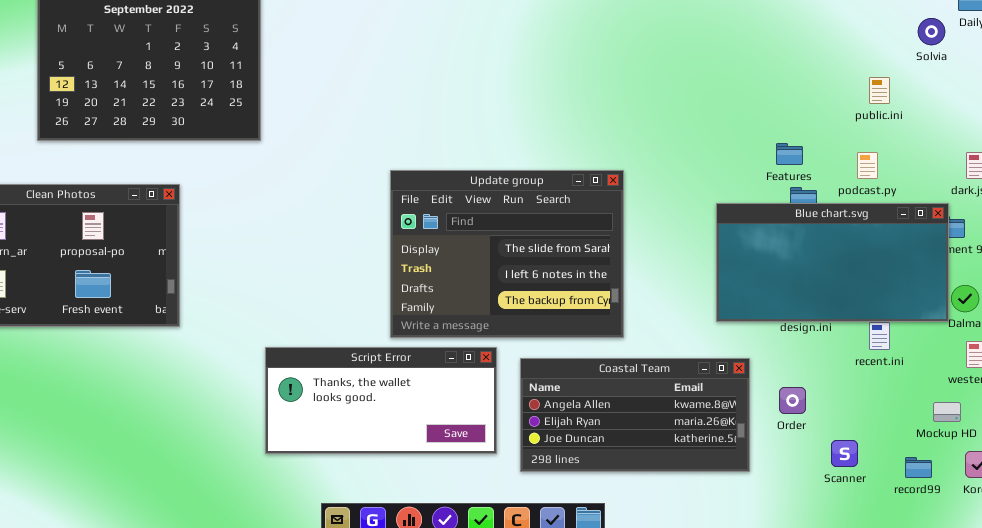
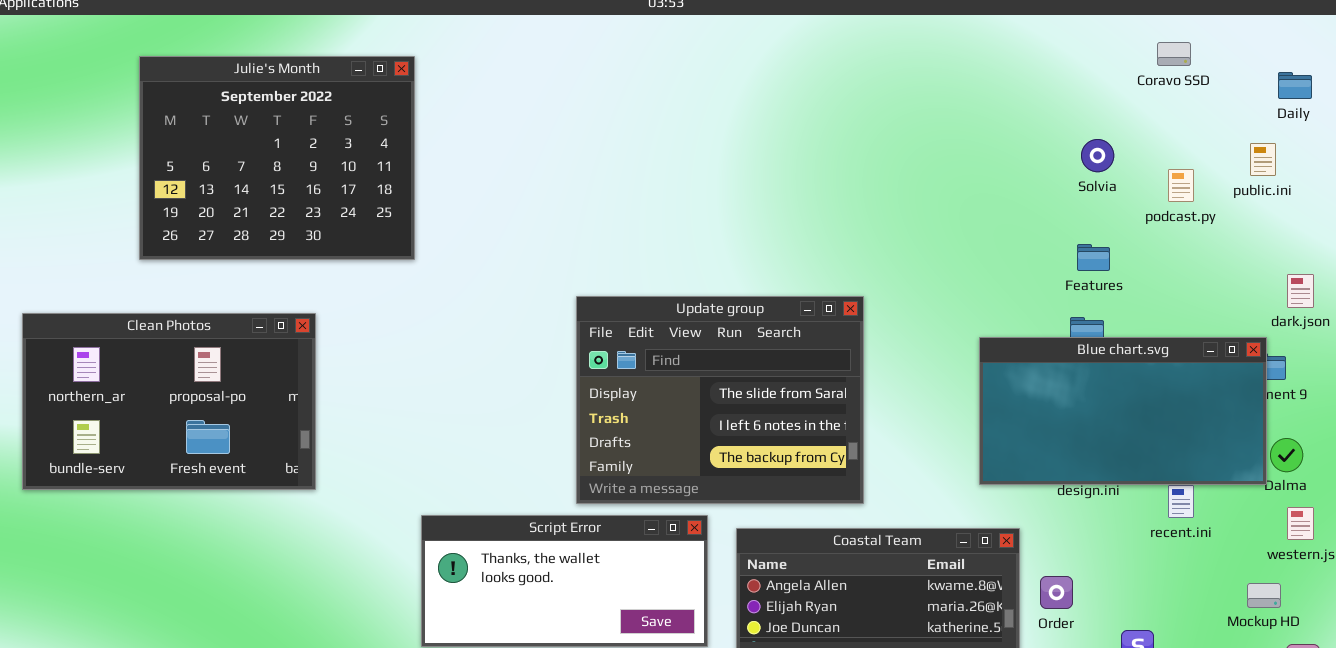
Solvia: [918,18,945,45] -> [1081,139,1114,172], moved
public.ini: [869,77,890,104] -> [1250,143,1276,176], moved
Features: [776,143,803,165] -> [1077,244,1110,271], moved
podcast.py: [857,152,878,179] -> [1168,169,1194,202], moved
Order: [779,387,806,414] -> [1040,576,1073,609], moved

